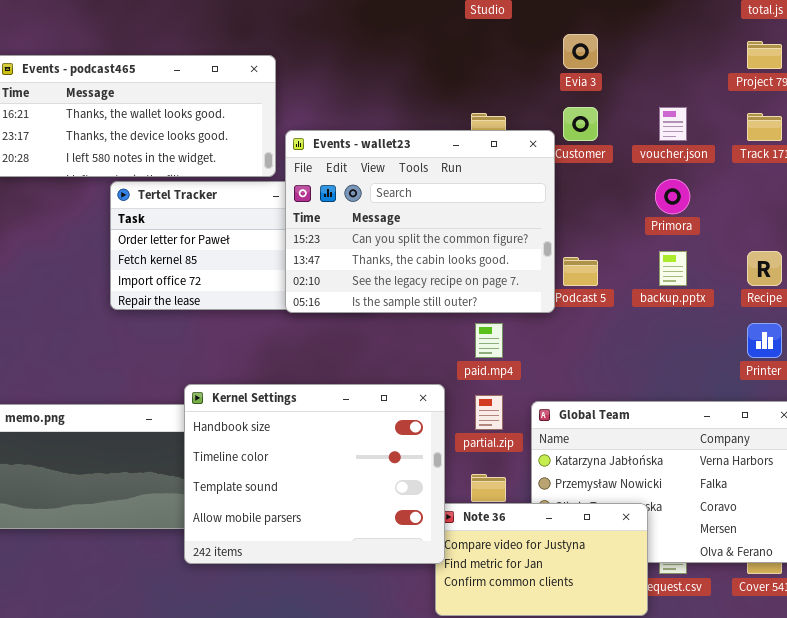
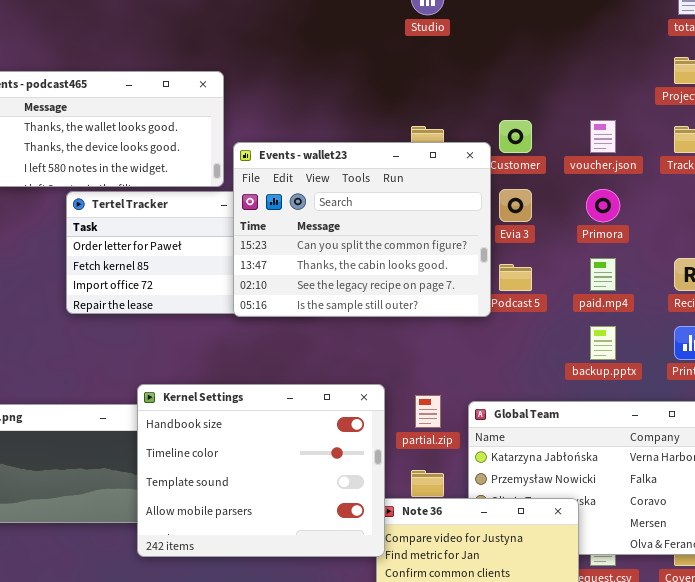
Evia 3: [563,34,598,69] -> [499,189,532,222], moved
backup.pptx: [659,251,687,286] -> [590,326,616,360], moved
paid.mp4: [475,323,503,358] -> [590,258,616,291], moved

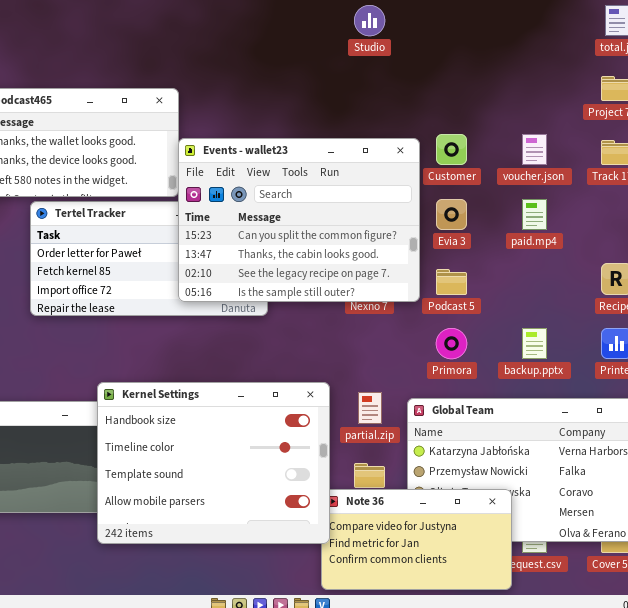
Events - wallet23: [233,142,491,317] -> [178,138,420,302], moved
Primora: [586,189,620,222] -> [436,328,467,359], moved
paid.mp4: [590,258,616,291] -> [522,199,547,230], moved

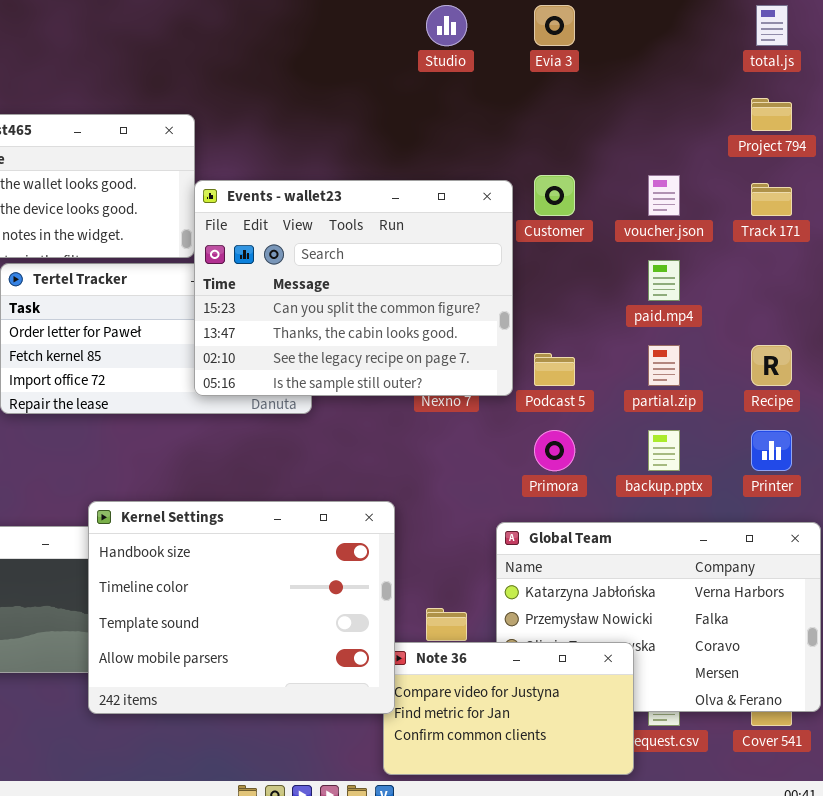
Evia 3: [436,199,467,230] -> [534,5,575,46], moved
partial.zip: [358,392,382,424] -> [648,345,680,386], moved

